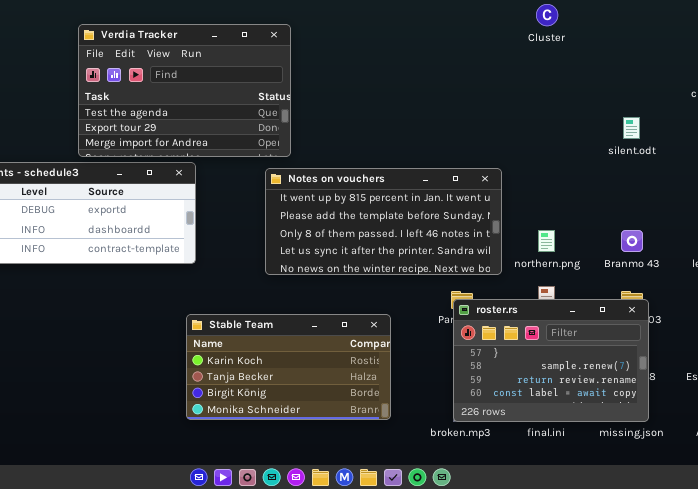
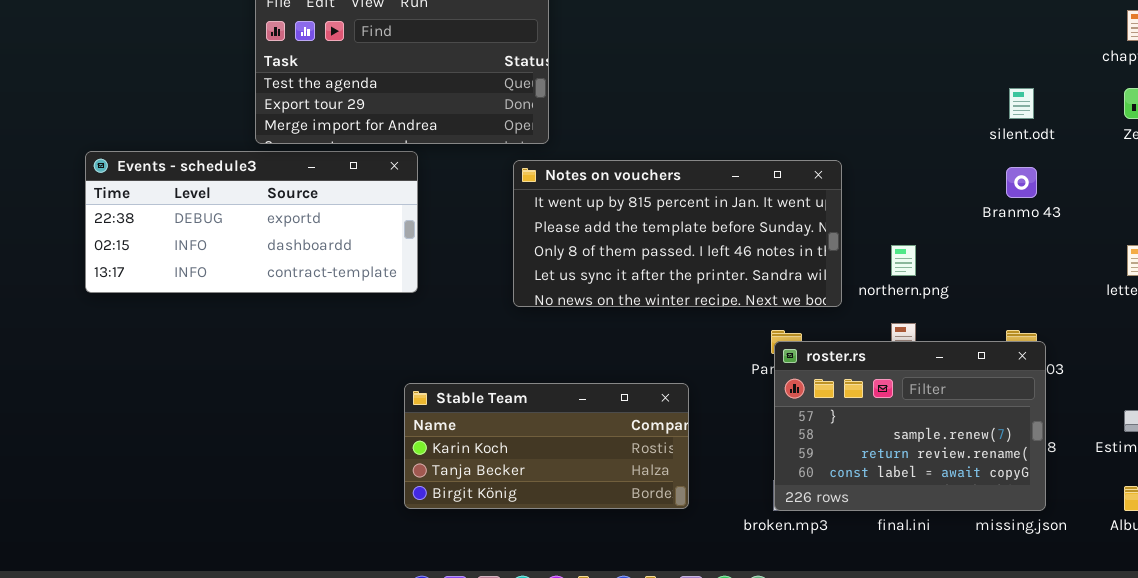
Branmo 43: [621,230,643,252] -> [1006,167,1037,198], moved
Stable Team: [186,314,391,420] -> [404,383,689,509], resized

